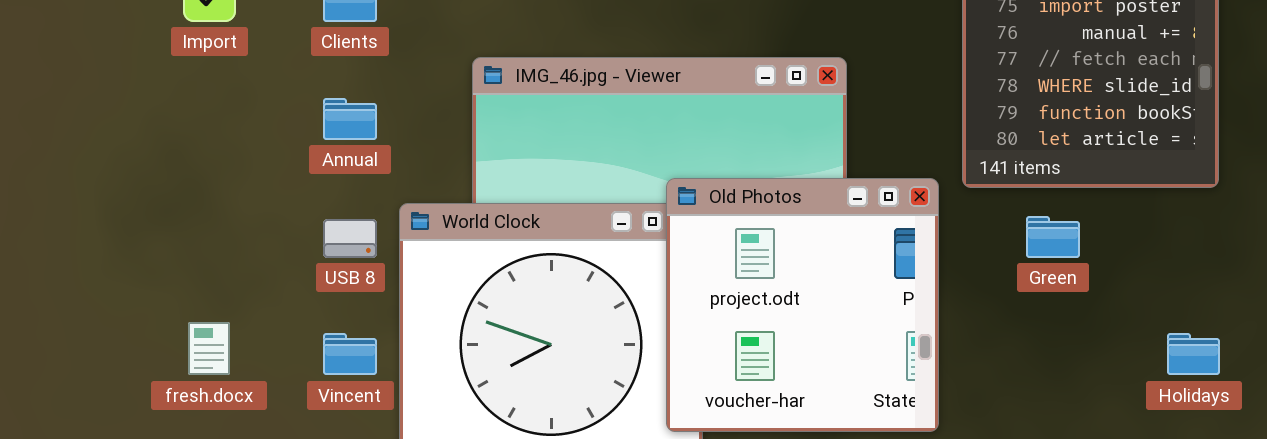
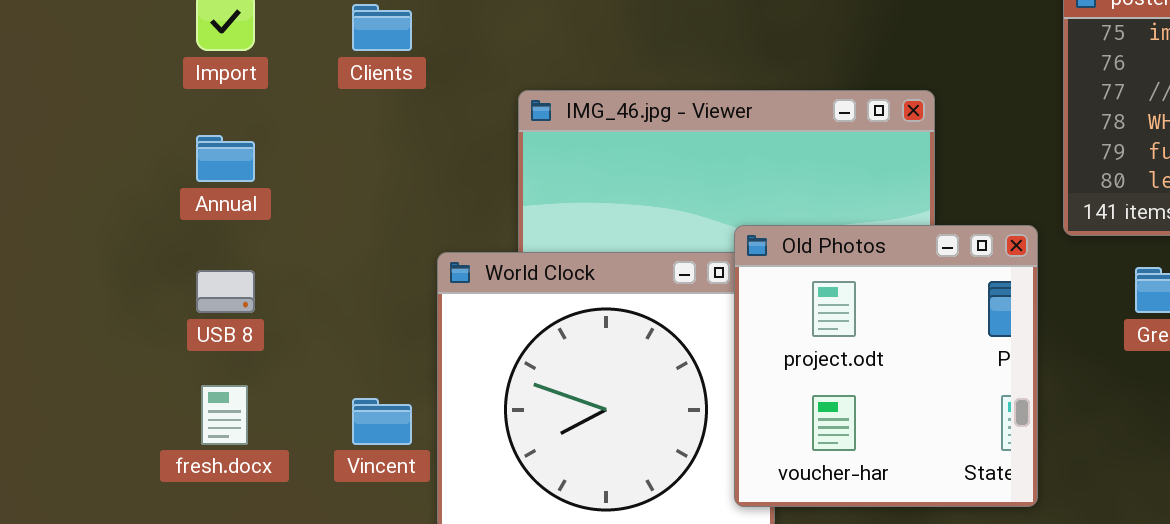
Annual: [323,98,377,140] -> [196,135,255,182], moved
USB 8: [323,219,377,258] -> [196,270,255,313], moved

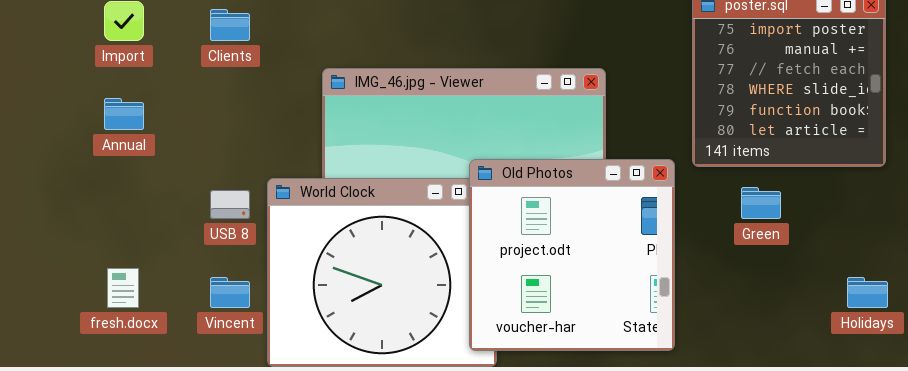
USB 8: [196,270,255,313] -> [210,190,250,219], moved

